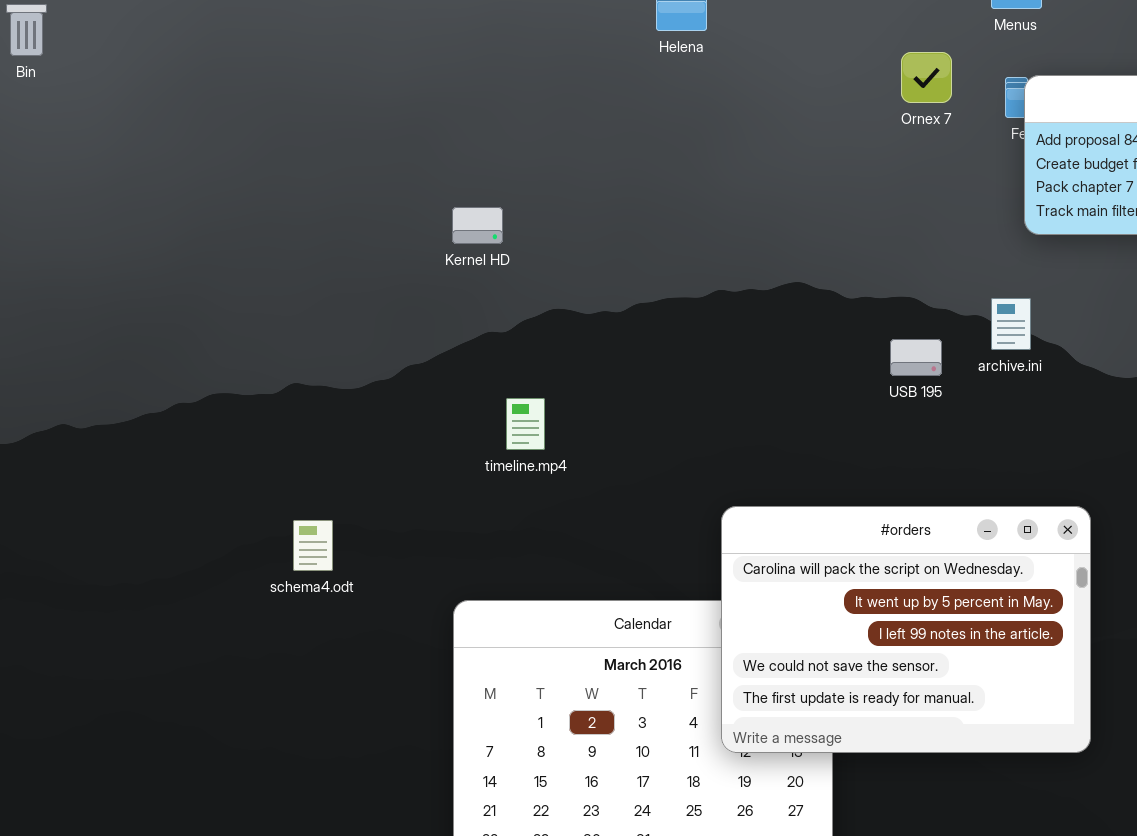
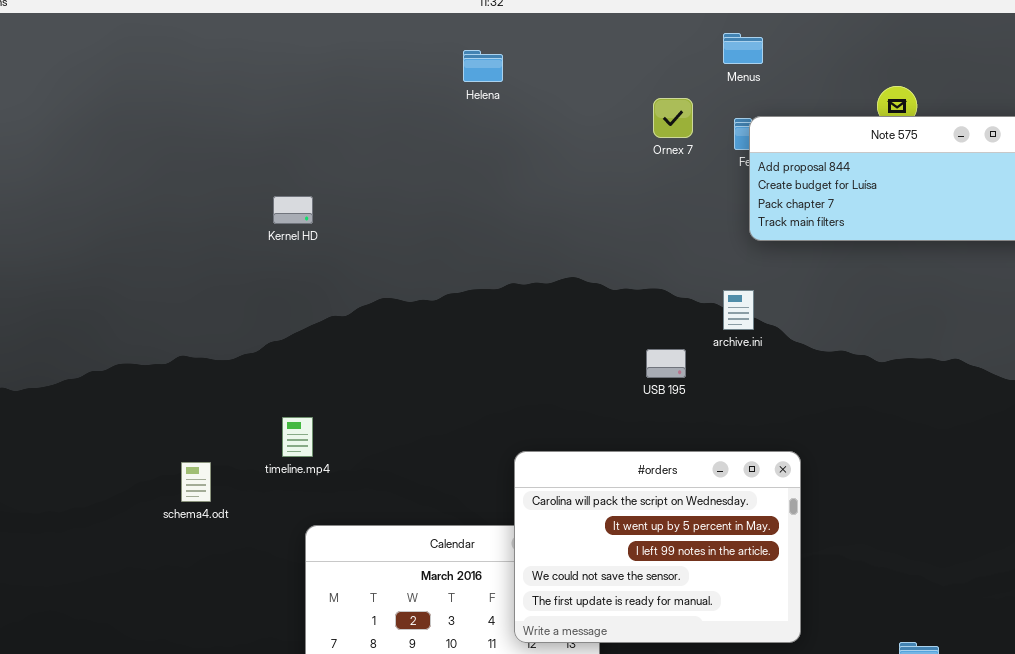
Kernel HD: [452,207,503,244] -> [273,196,313,224], moved
USB 195: [890,339,942,376] -> [646,349,686,378], moved
timeline.mp4: [506,398,545,450] -> [282,417,313,457], moved

